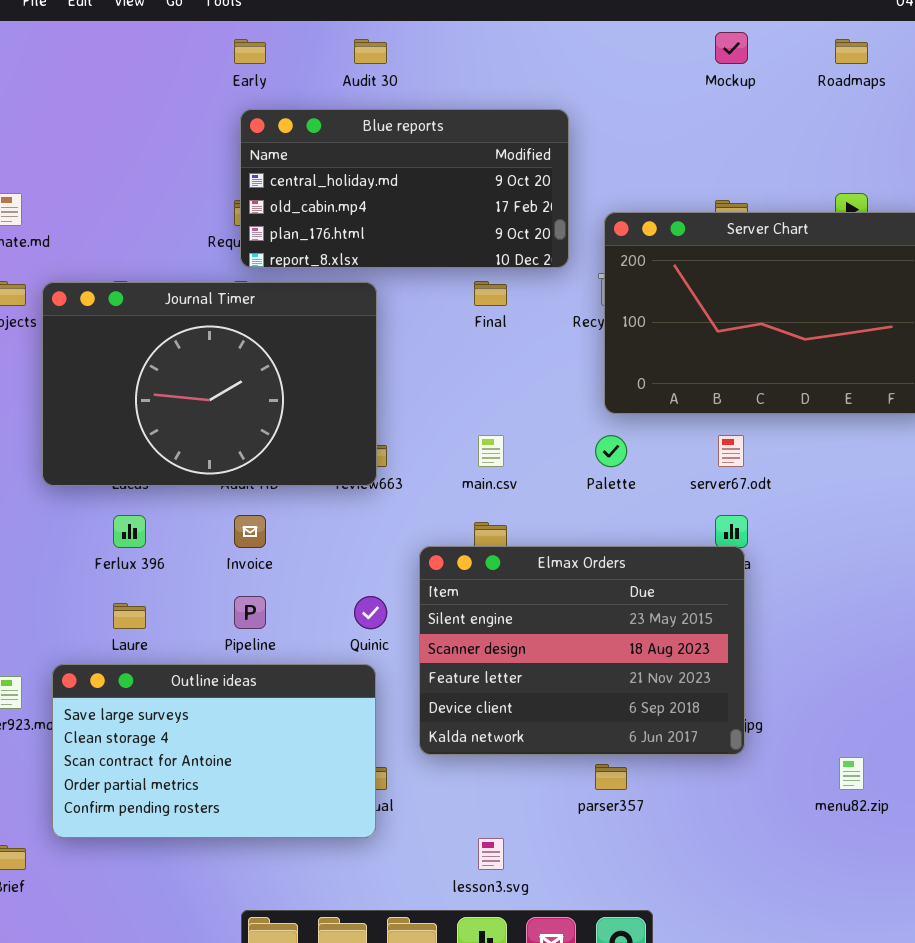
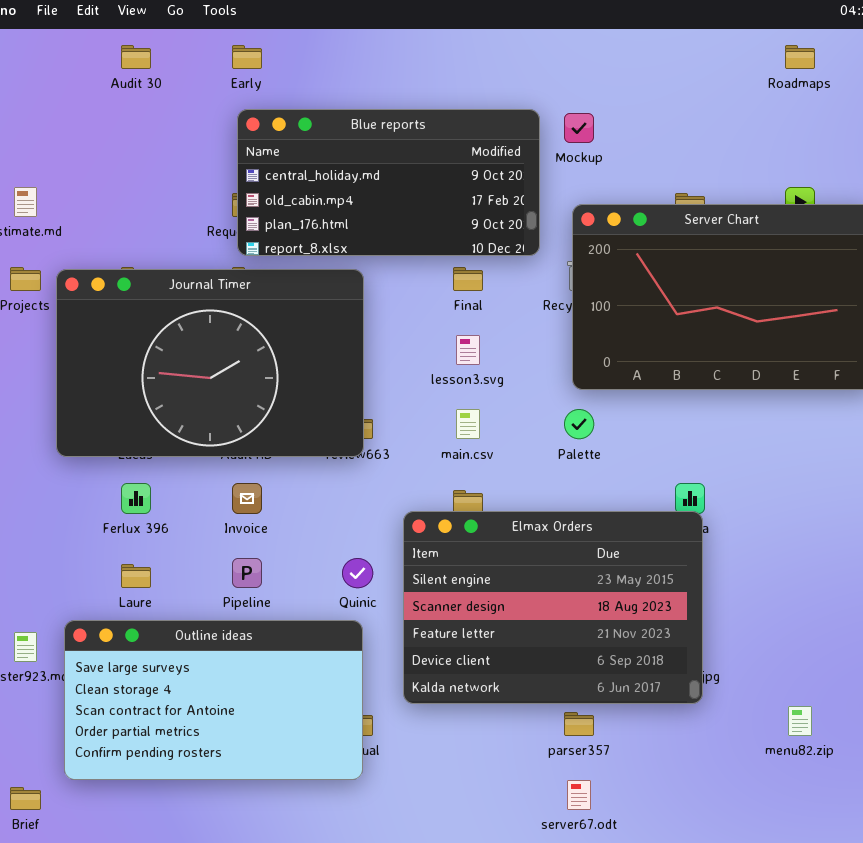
Mockup: [715,32,748,64] -> [564,113,594,143], moved
Audit 30: [354,39,387,64] -> [121,45,151,69], moved
server67.odt: [718,435,744,467] -> [567,780,591,810], moved
lesson3.svg: [478,838,504,870] -> [456,335,480,365], moved

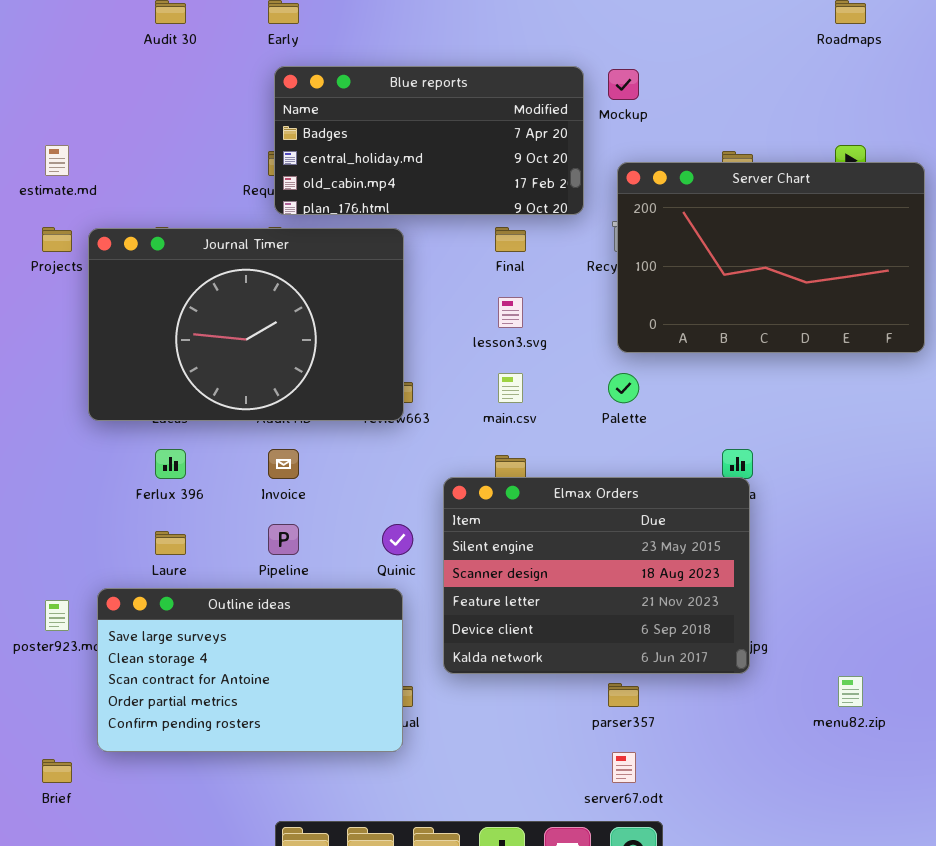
Blue reports: [237,109,540,256] -> [274,66,584,215], scrolled up 1 row

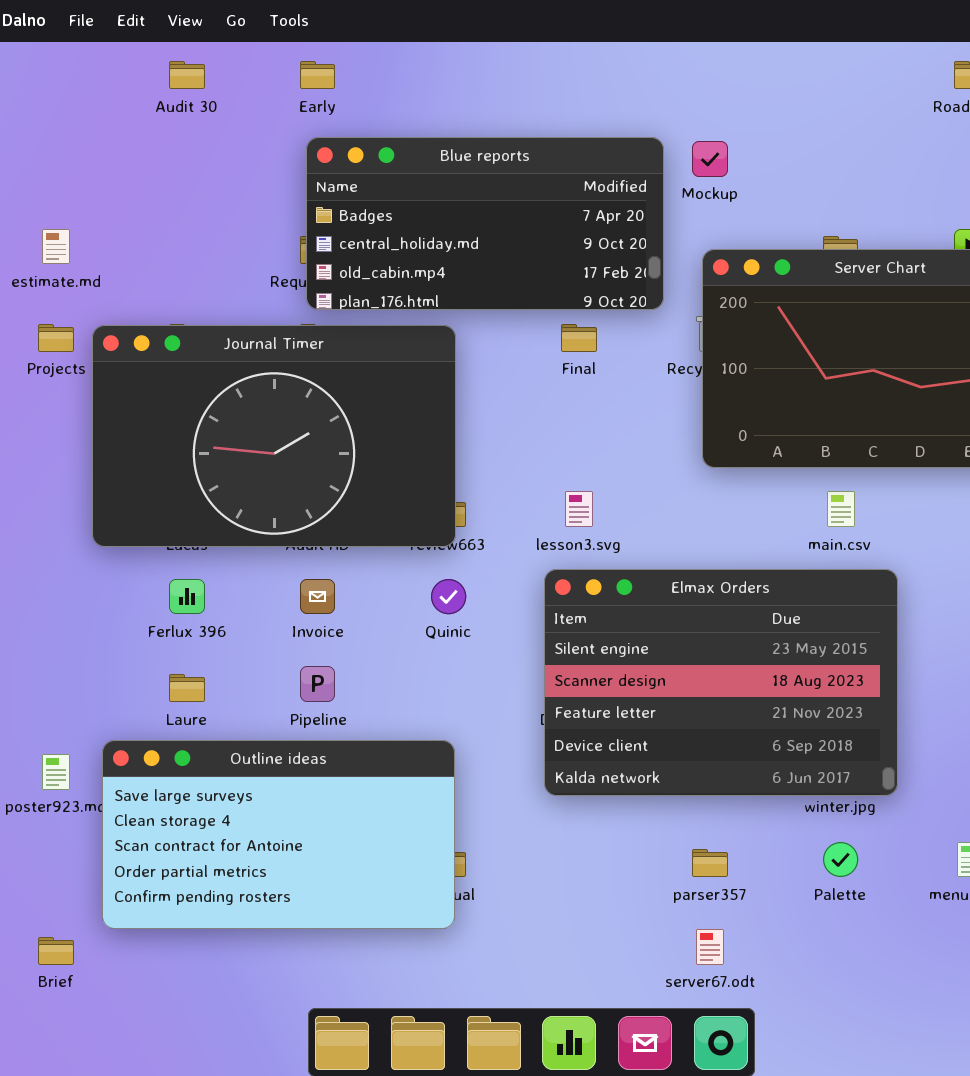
lesson3.svg: [498,297,523,328] -> [565,491,593,527], moved
main.csv: [498,373,523,403] -> [827,491,855,527], moved
Palette: [608,373,639,403] -> [823,842,858,877], moved
Elmax Orders: [443,477,750,674] -> [544,569,898,796], moved
Quinic: [382,524,413,555] -> [431,579,466,614], moved

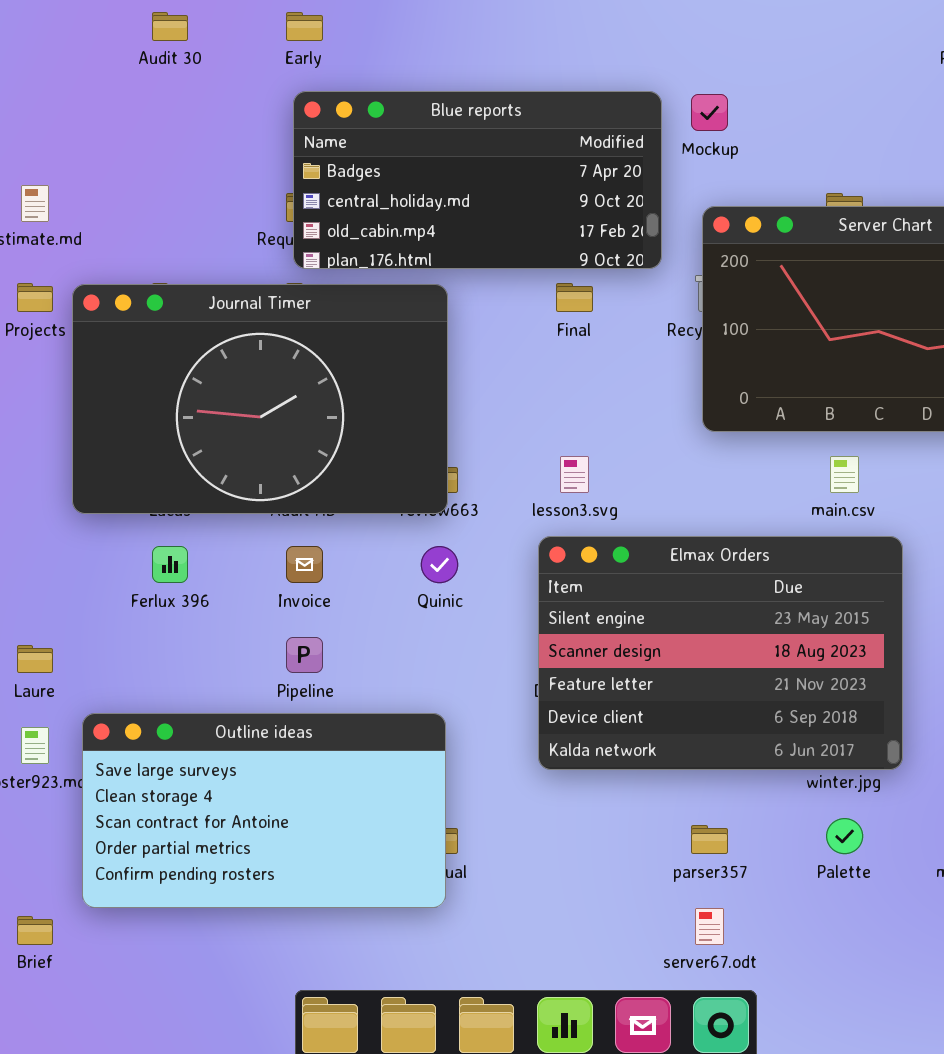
Laure: [169,674,205,702] -> [17,645,53,673], moved

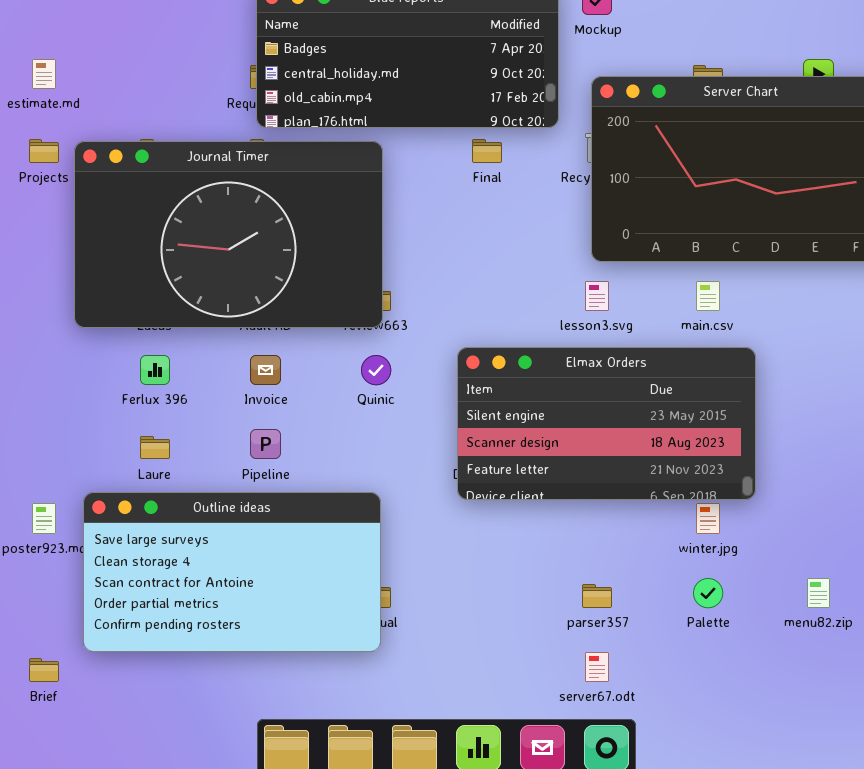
lesson3.svg: [560,456,589,493] -> [585,281,609,311], moved
Elmax Orders: [538,536,903,770] -> [457,347,756,500], resized
Laure: [17,645,53,673] -> [140,436,170,459], moved

